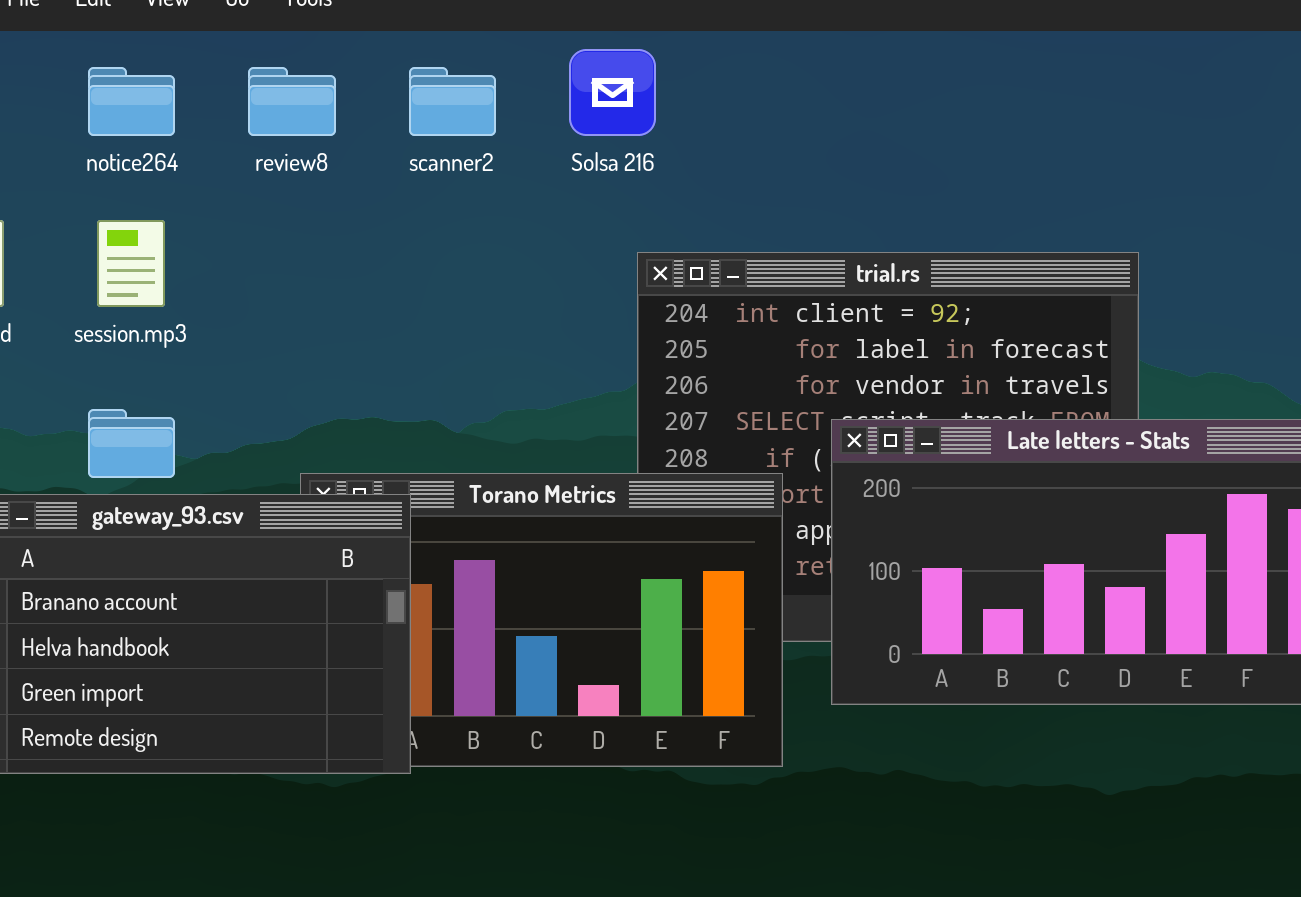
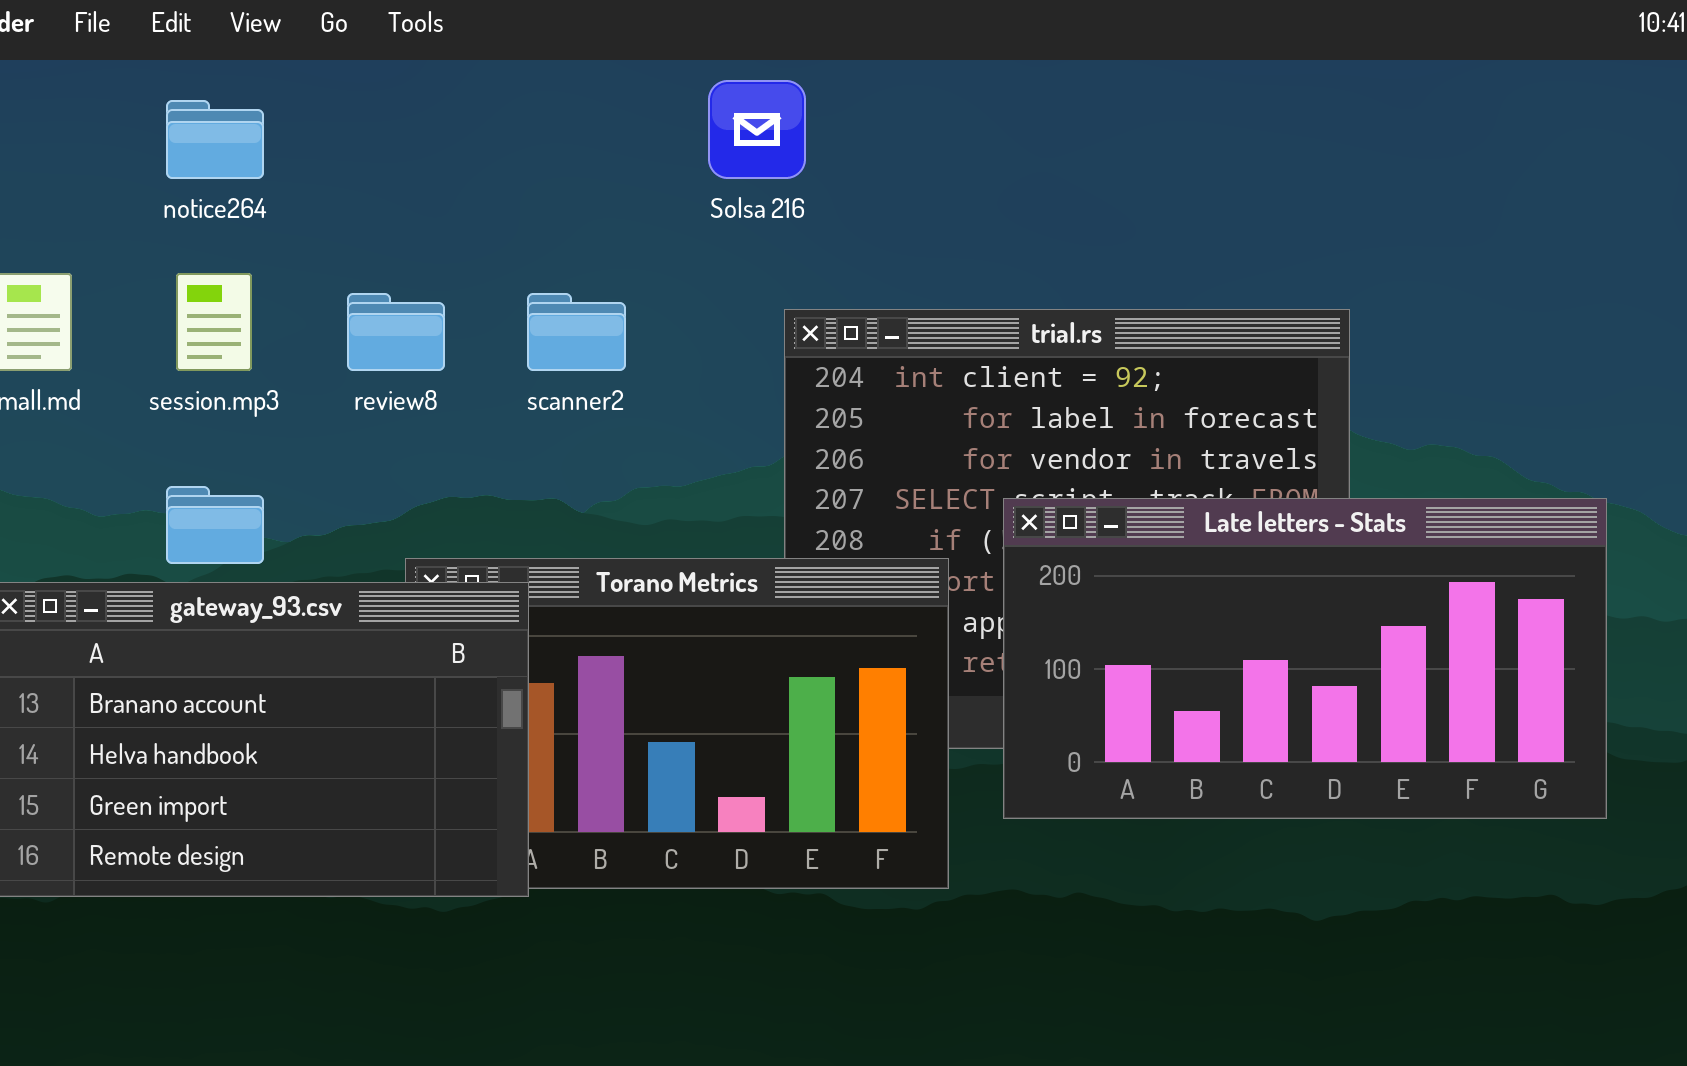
review8: [248,67,336,136] -> [347,293,445,371], moved
scanner2: [409,67,496,136] -> [527,293,626,371], moved

